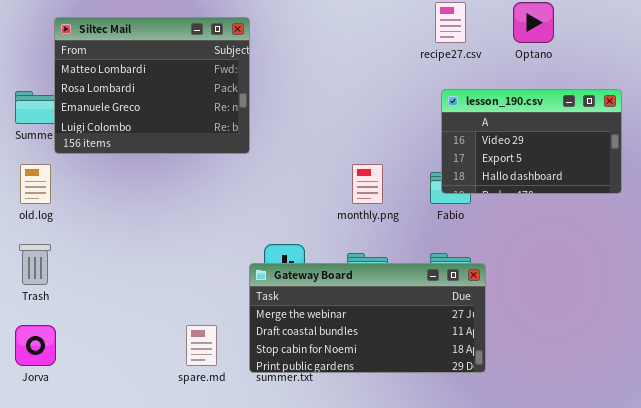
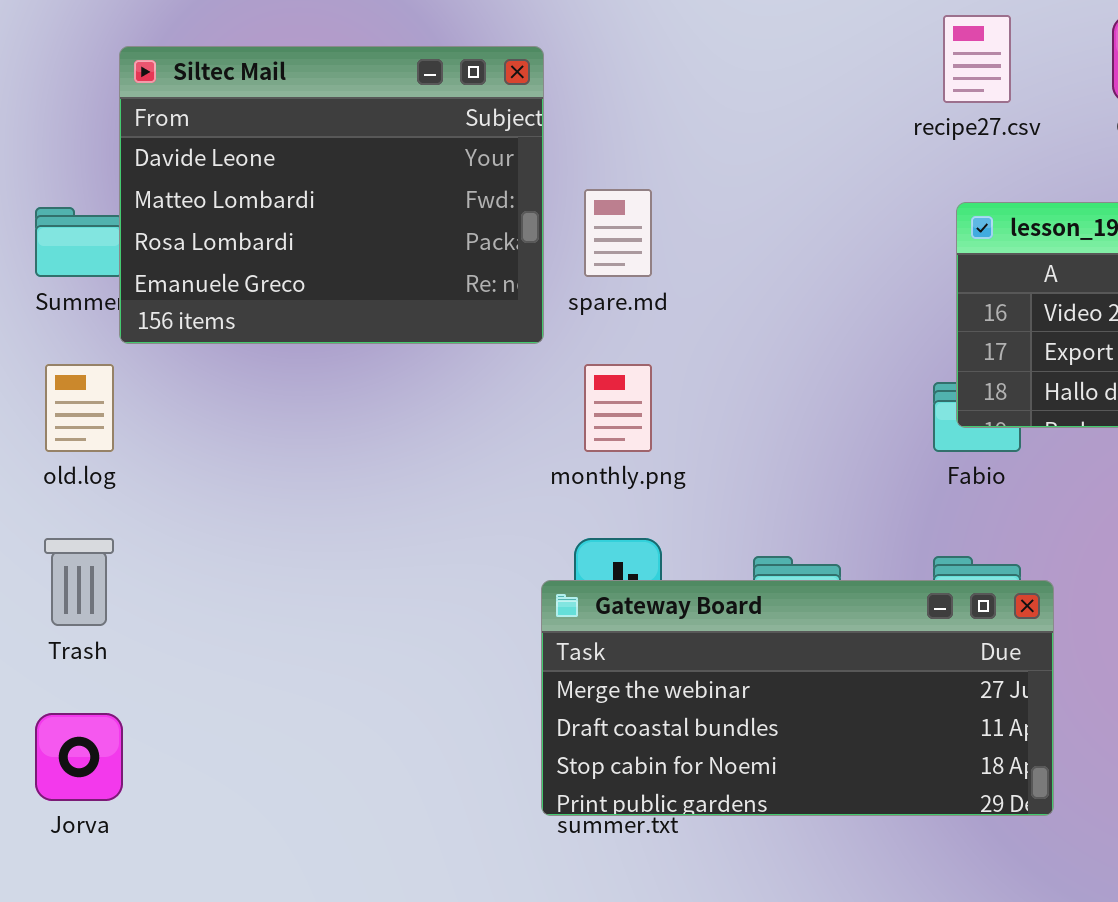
Siltec Mail: [54,17,250,154] -> [119,46,544,344], scrolled up 1 row
monthly.png: [352,164,383,204] -> [584,364,652,452], moved
spare.md: [186,325,217,366] -> [584,189,652,277], moved

